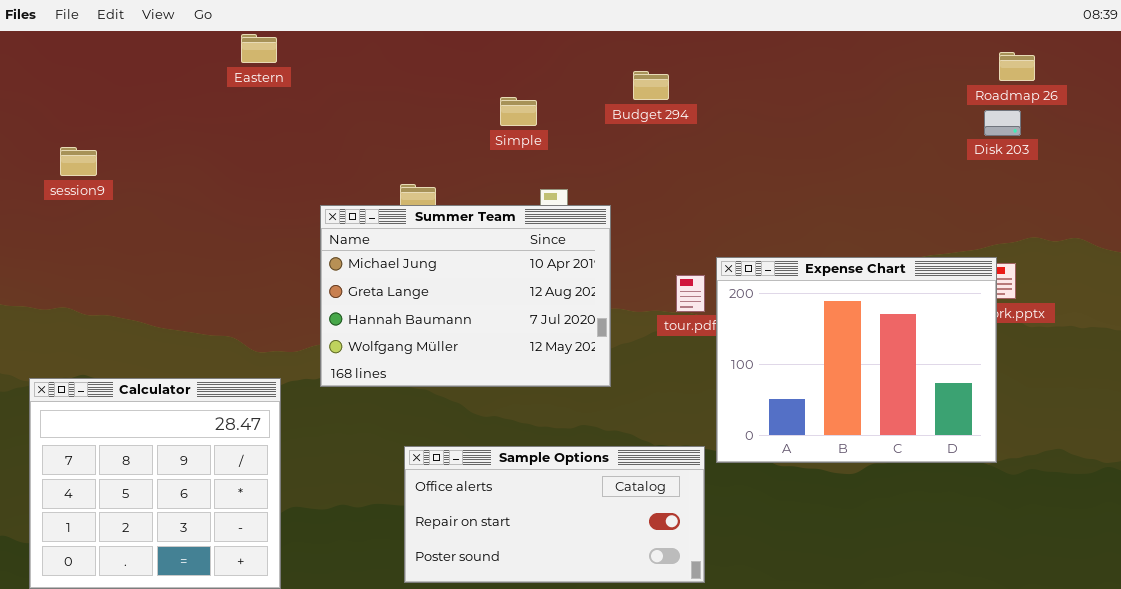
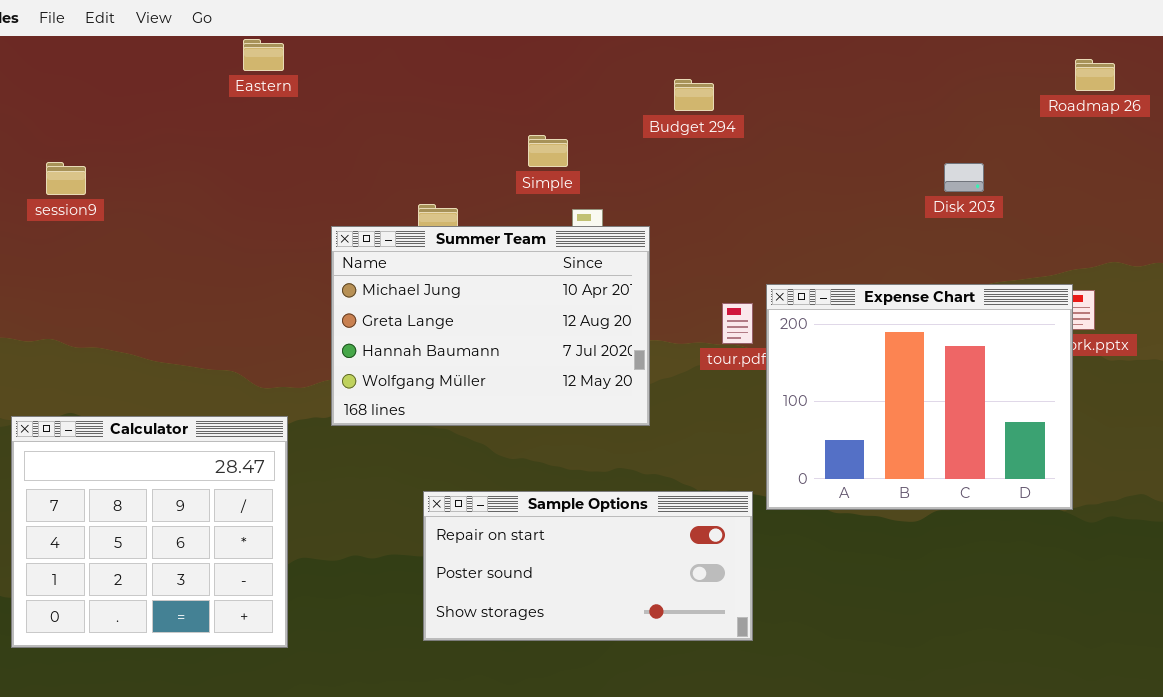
Simple: [500,97,537,126] -> [528,135,568,167], moved
Disk 203: [984,110,1021,136] -> [944,163,984,192], moved
Sample Options: [404,446,705,583] -> [423,491,753,641], scrolled down 1 row

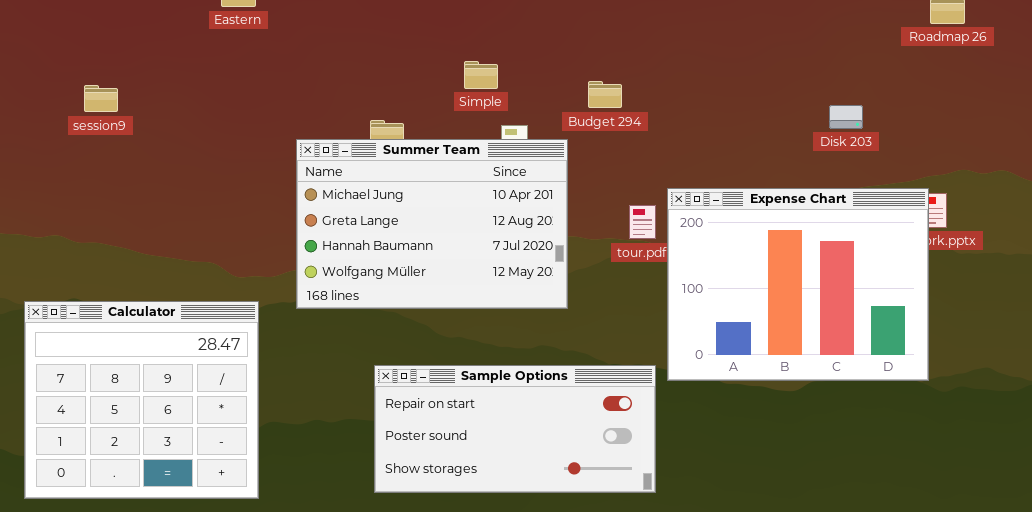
Budget 294: [674,79,714,111] -> [588,81,622,108], moved
session9: [46,162,86,195] -> [84,85,118,112], moved
Disk 203: [944,163,984,192] -> [829,105,863,129], moved

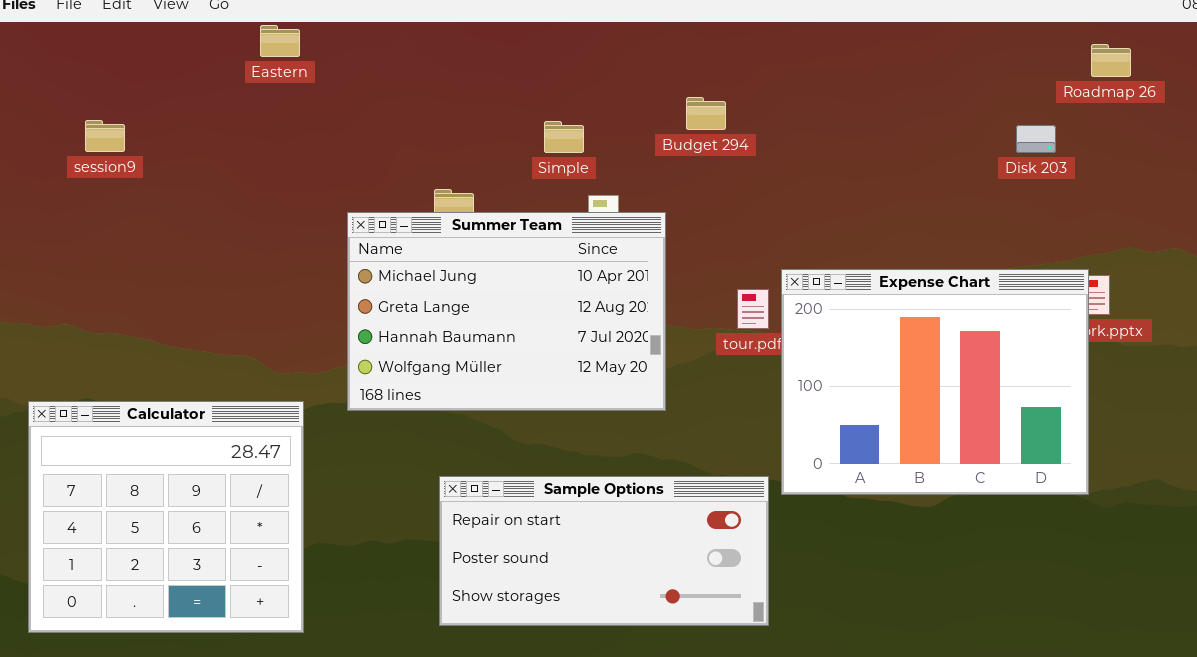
Budget 294: [588,81,622,108] -> [686,97,726,130], moved
session9: [84,85,118,112] -> [85,120,125,152], moved
Disk 203: [829,105,863,129] -> [1016,125,1056,153], moved

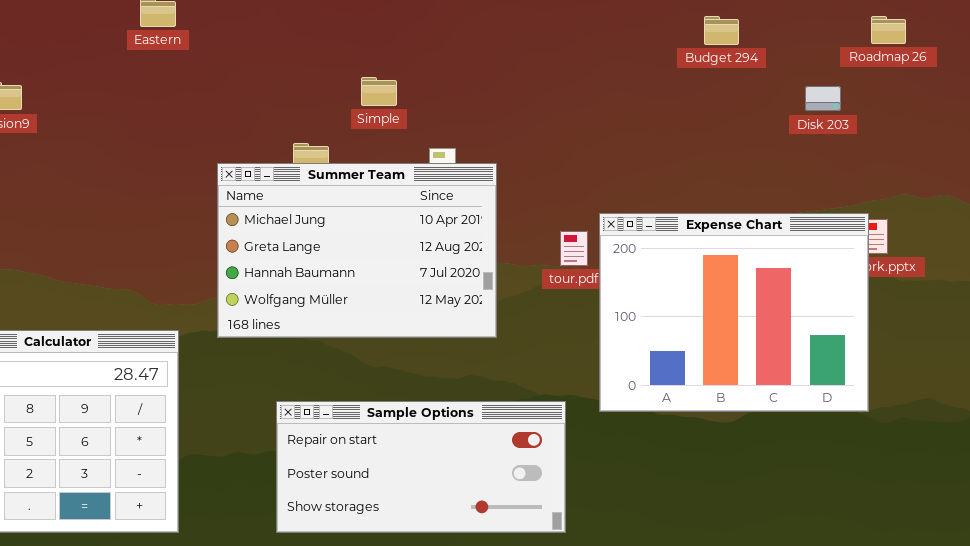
Budget 294: [686,97,726,130] -> [704,16,739,45], moved
Simple: [544,121,584,153] -> [361,77,397,106], moved
Sample Options: [439,476,769,626] -> [276,401,566,533], moved

